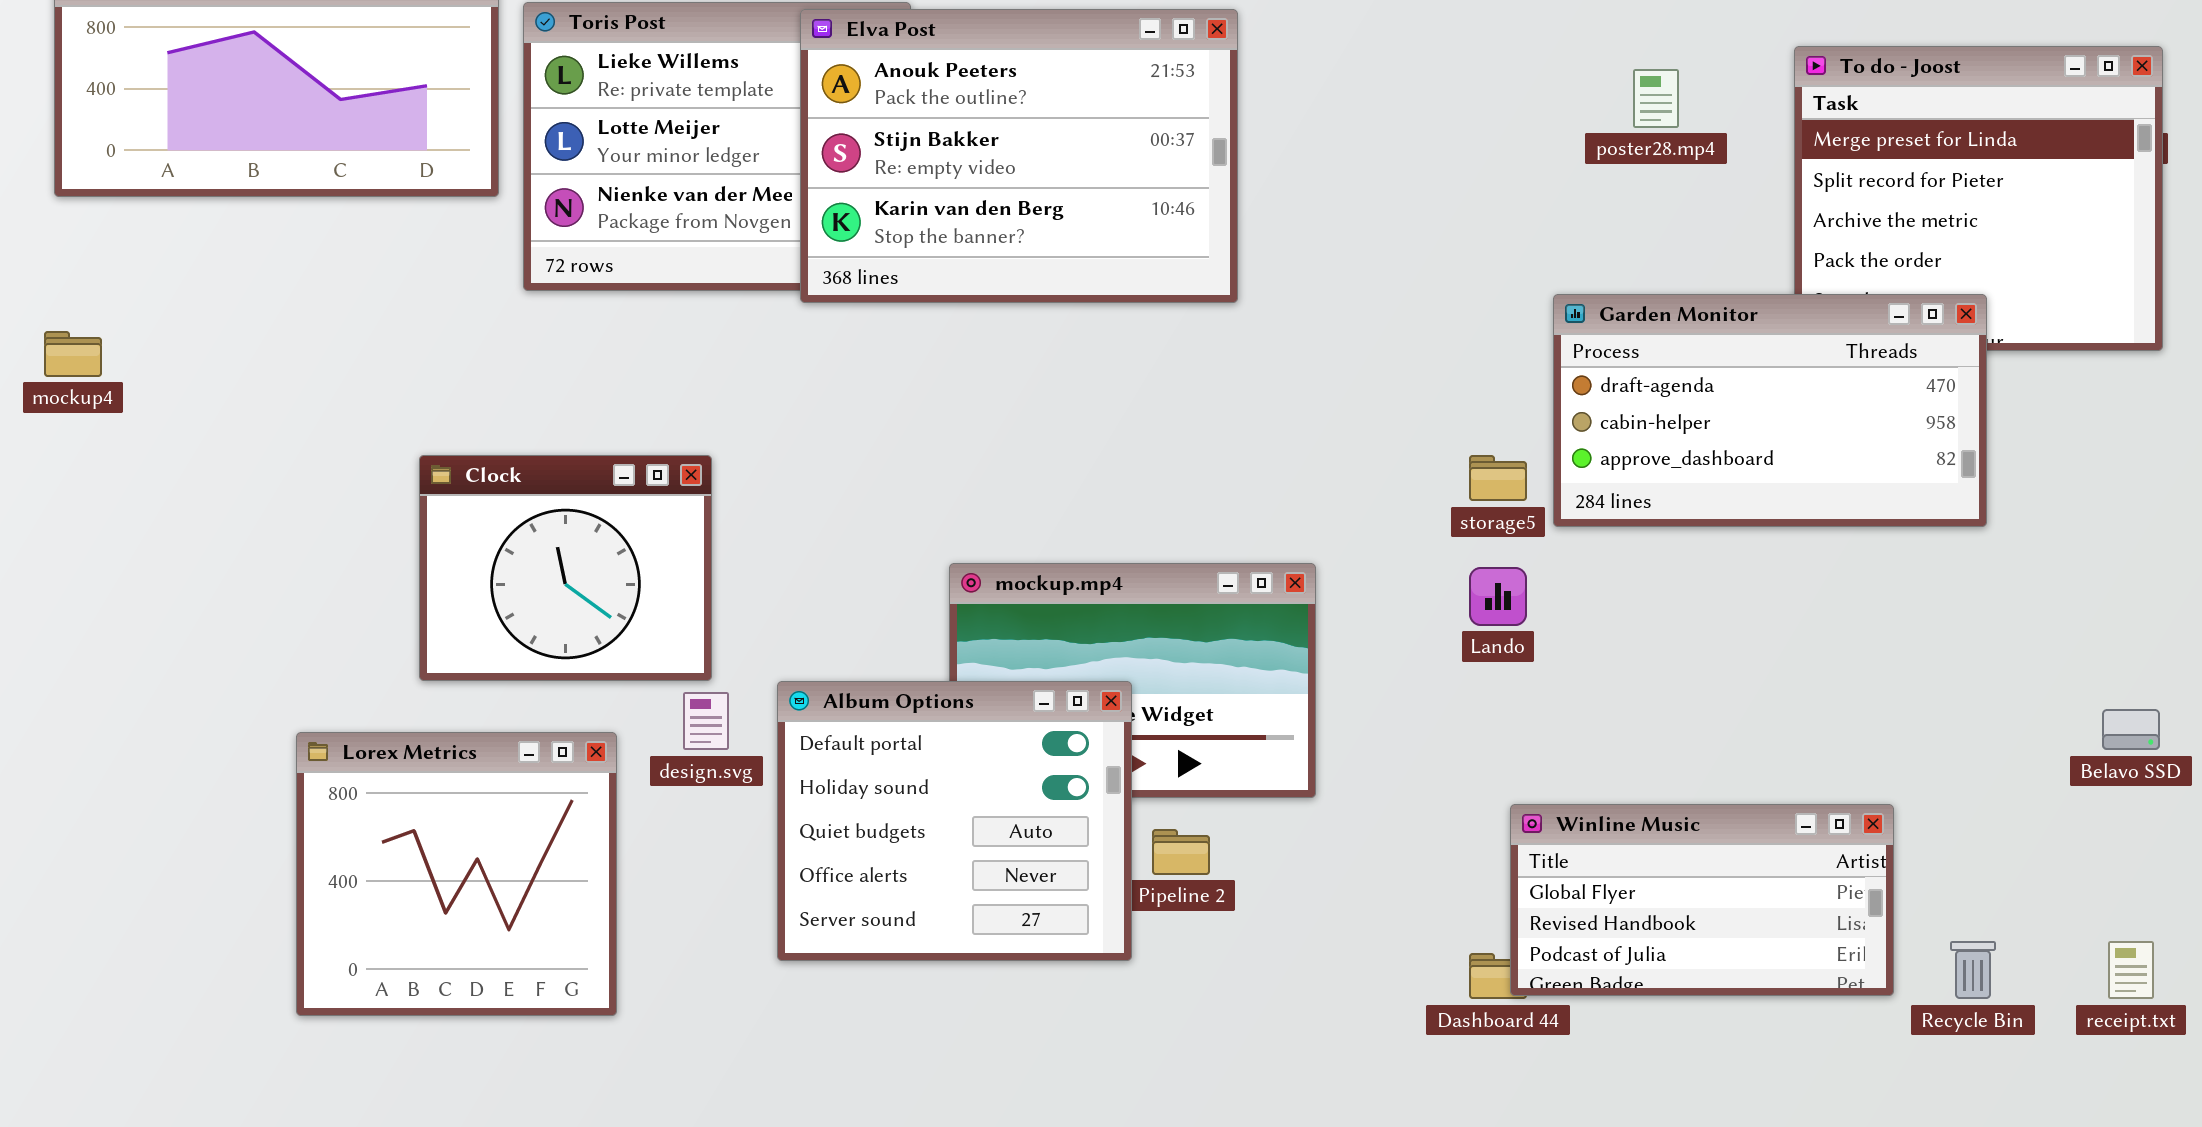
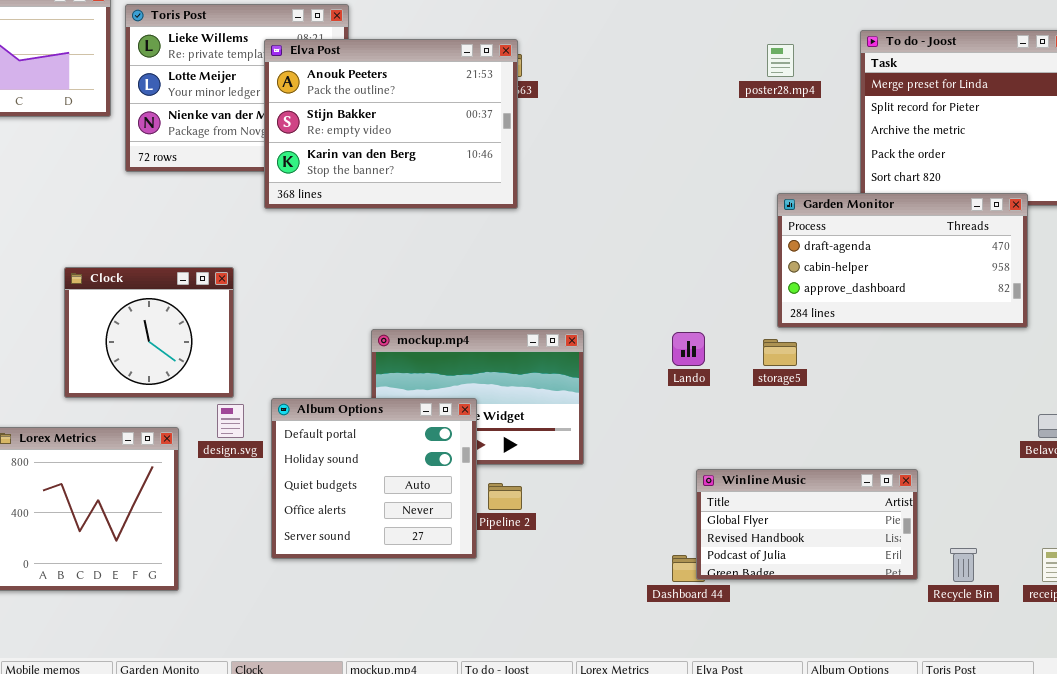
Elva Post: [800,9,1238,303] -> [264,39,518,209], moved
Garden Monitor: [1553,294,1987,527] -> [777,193,1028,328], moved
storage5: [1469,455,1527,501] -> [763,339,797,366], moved

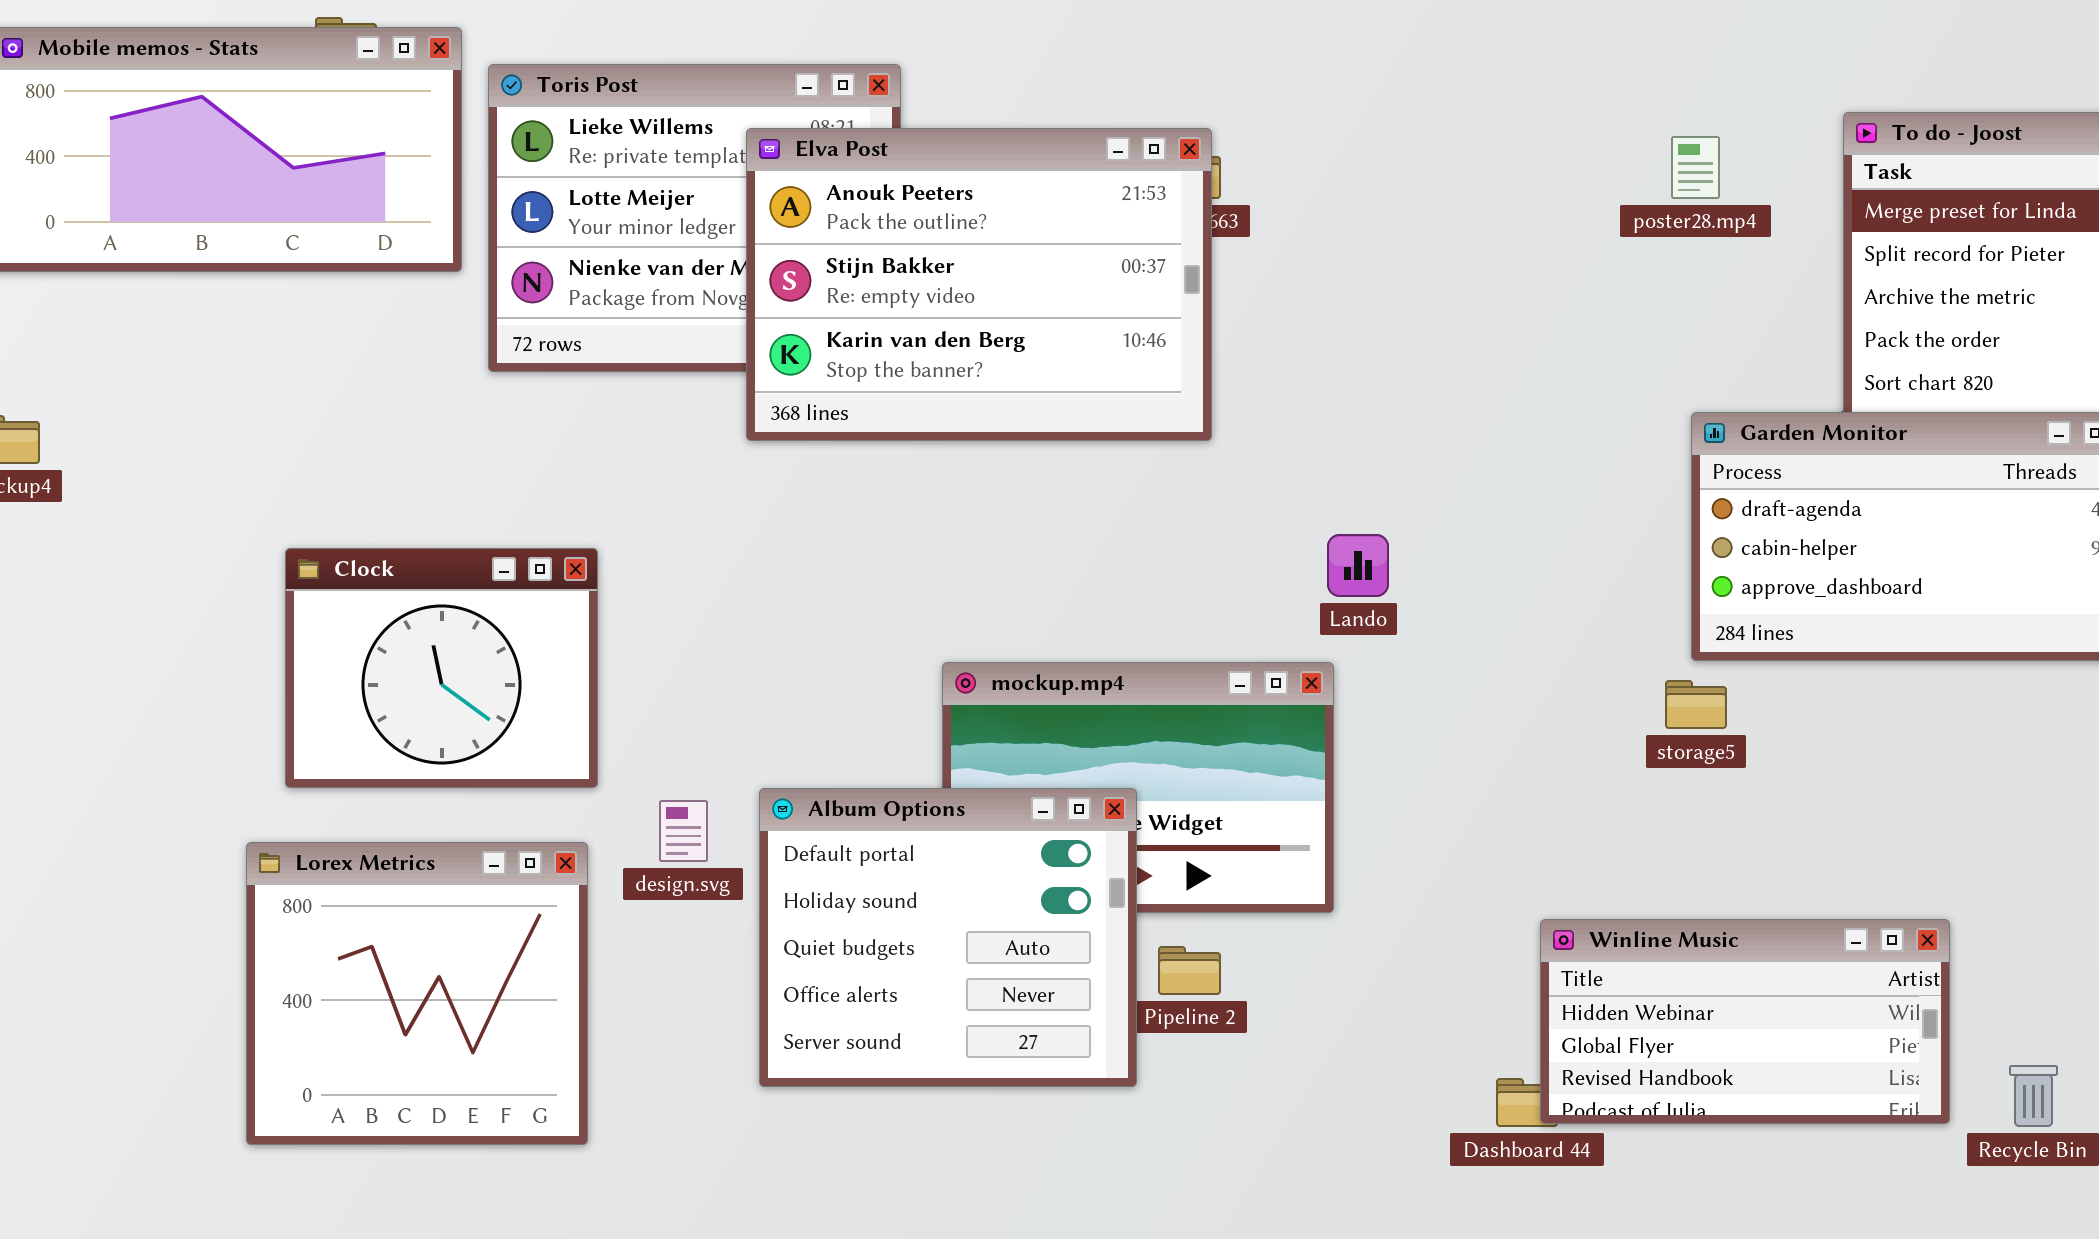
Clock: [64,267,234,398] -> [285,548,598,788], moved
Lando: [672,332,705,366] -> [1327,534,1389,597], moved
Winline Music: [696,469,918,580] -> [1540,919,1950,1124], scrolled up 1 row

